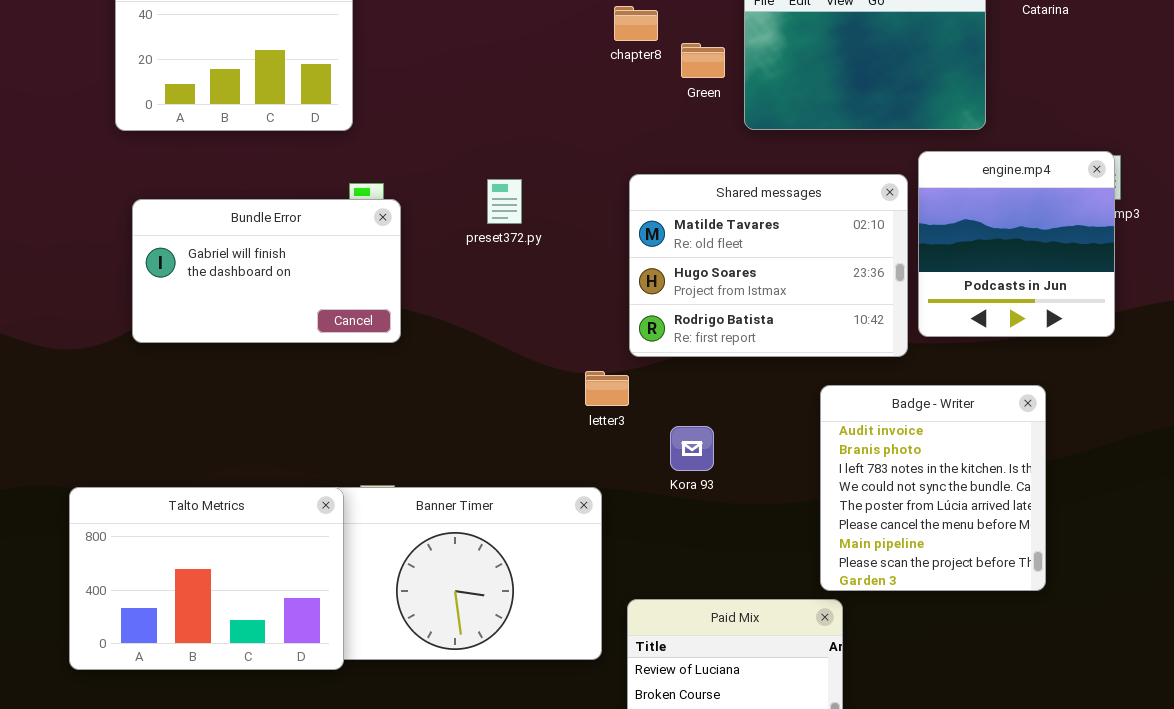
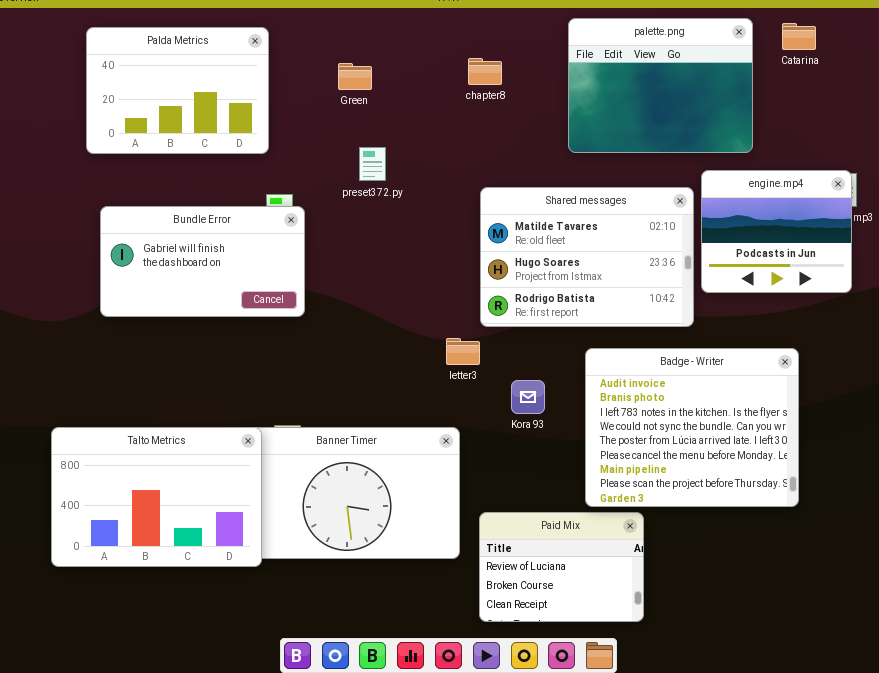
Green: [681,43,725,78] -> [338,63,372,90], moved
engine.mp4: [918,151,1115,337] -> [701,170,852,293], resized
preset372.py: [487,179,522,224] -> [359,147,386,181], moved
Badge - Writer: [820,385,1046,591] -> [585,348,799,507], resized

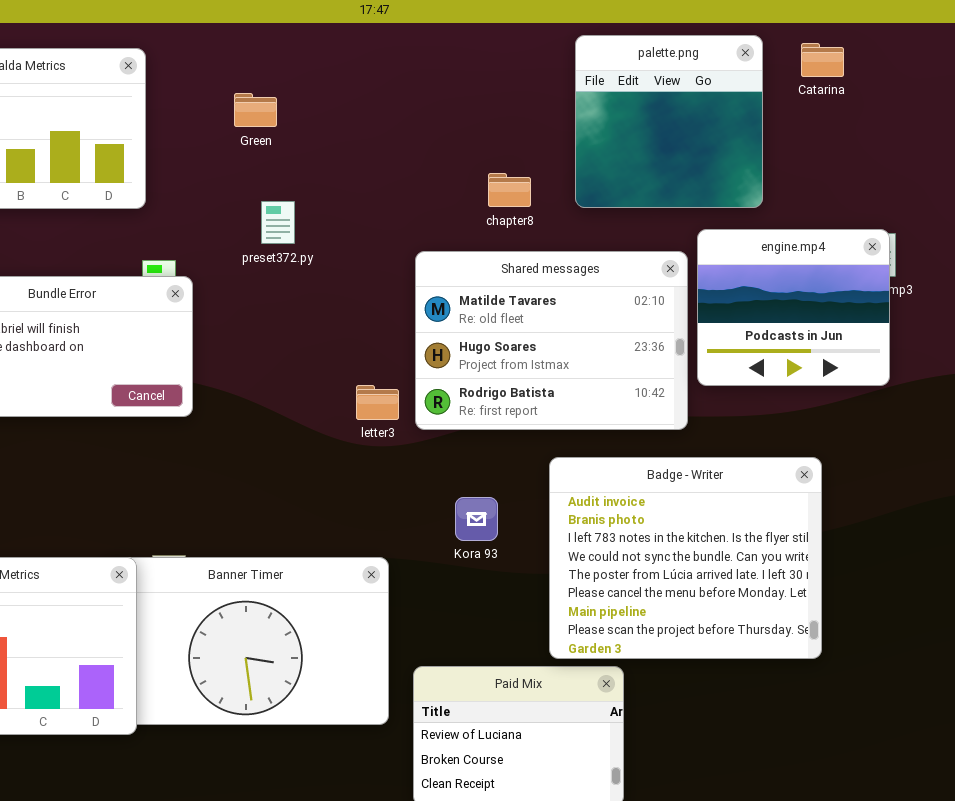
palette.png: [568,18,753,153] -> [575,35,763,208], resized
chapter8: [468,58,502,85] -> [488,173,531,207], moved
letter3: [446,338,480,365] -> [356,385,399,420], moved

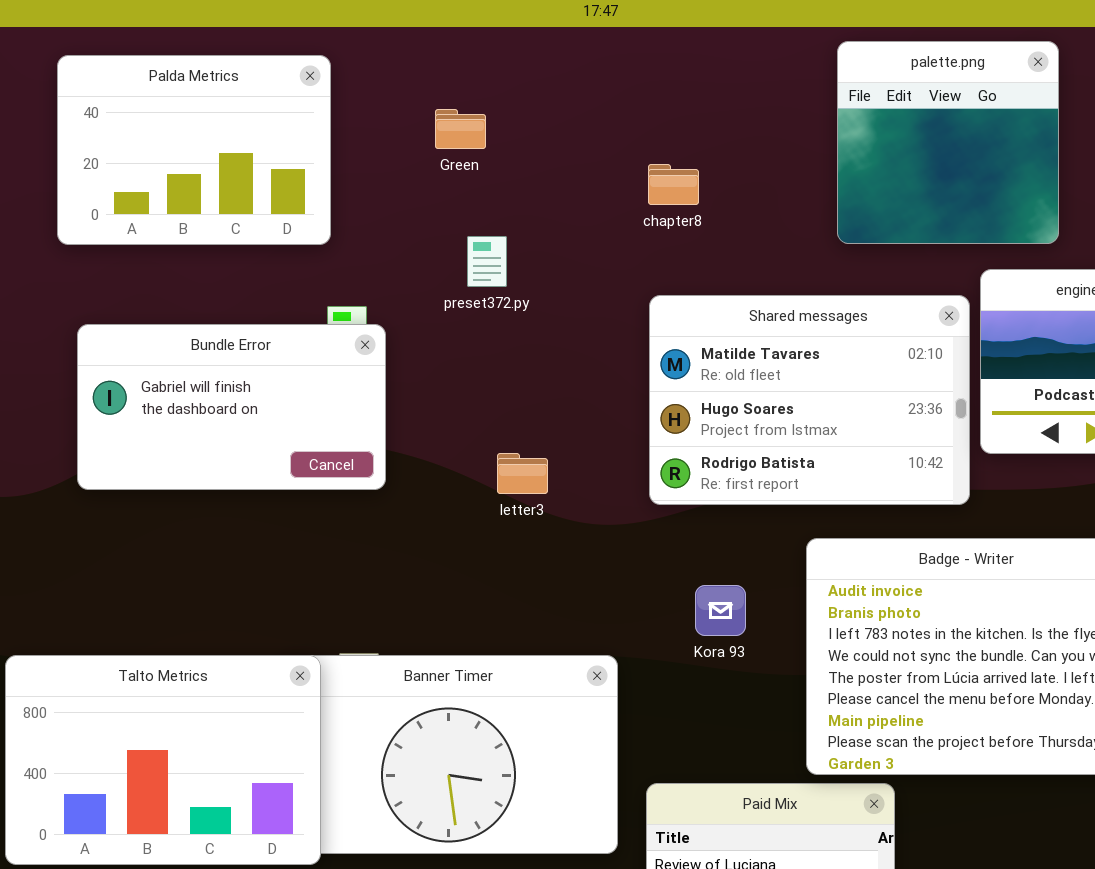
chapter8: [488,173,531,207] -> [648,164,699,205], moved
letter3: [356,385,399,420] -> [497,453,548,494], moved

